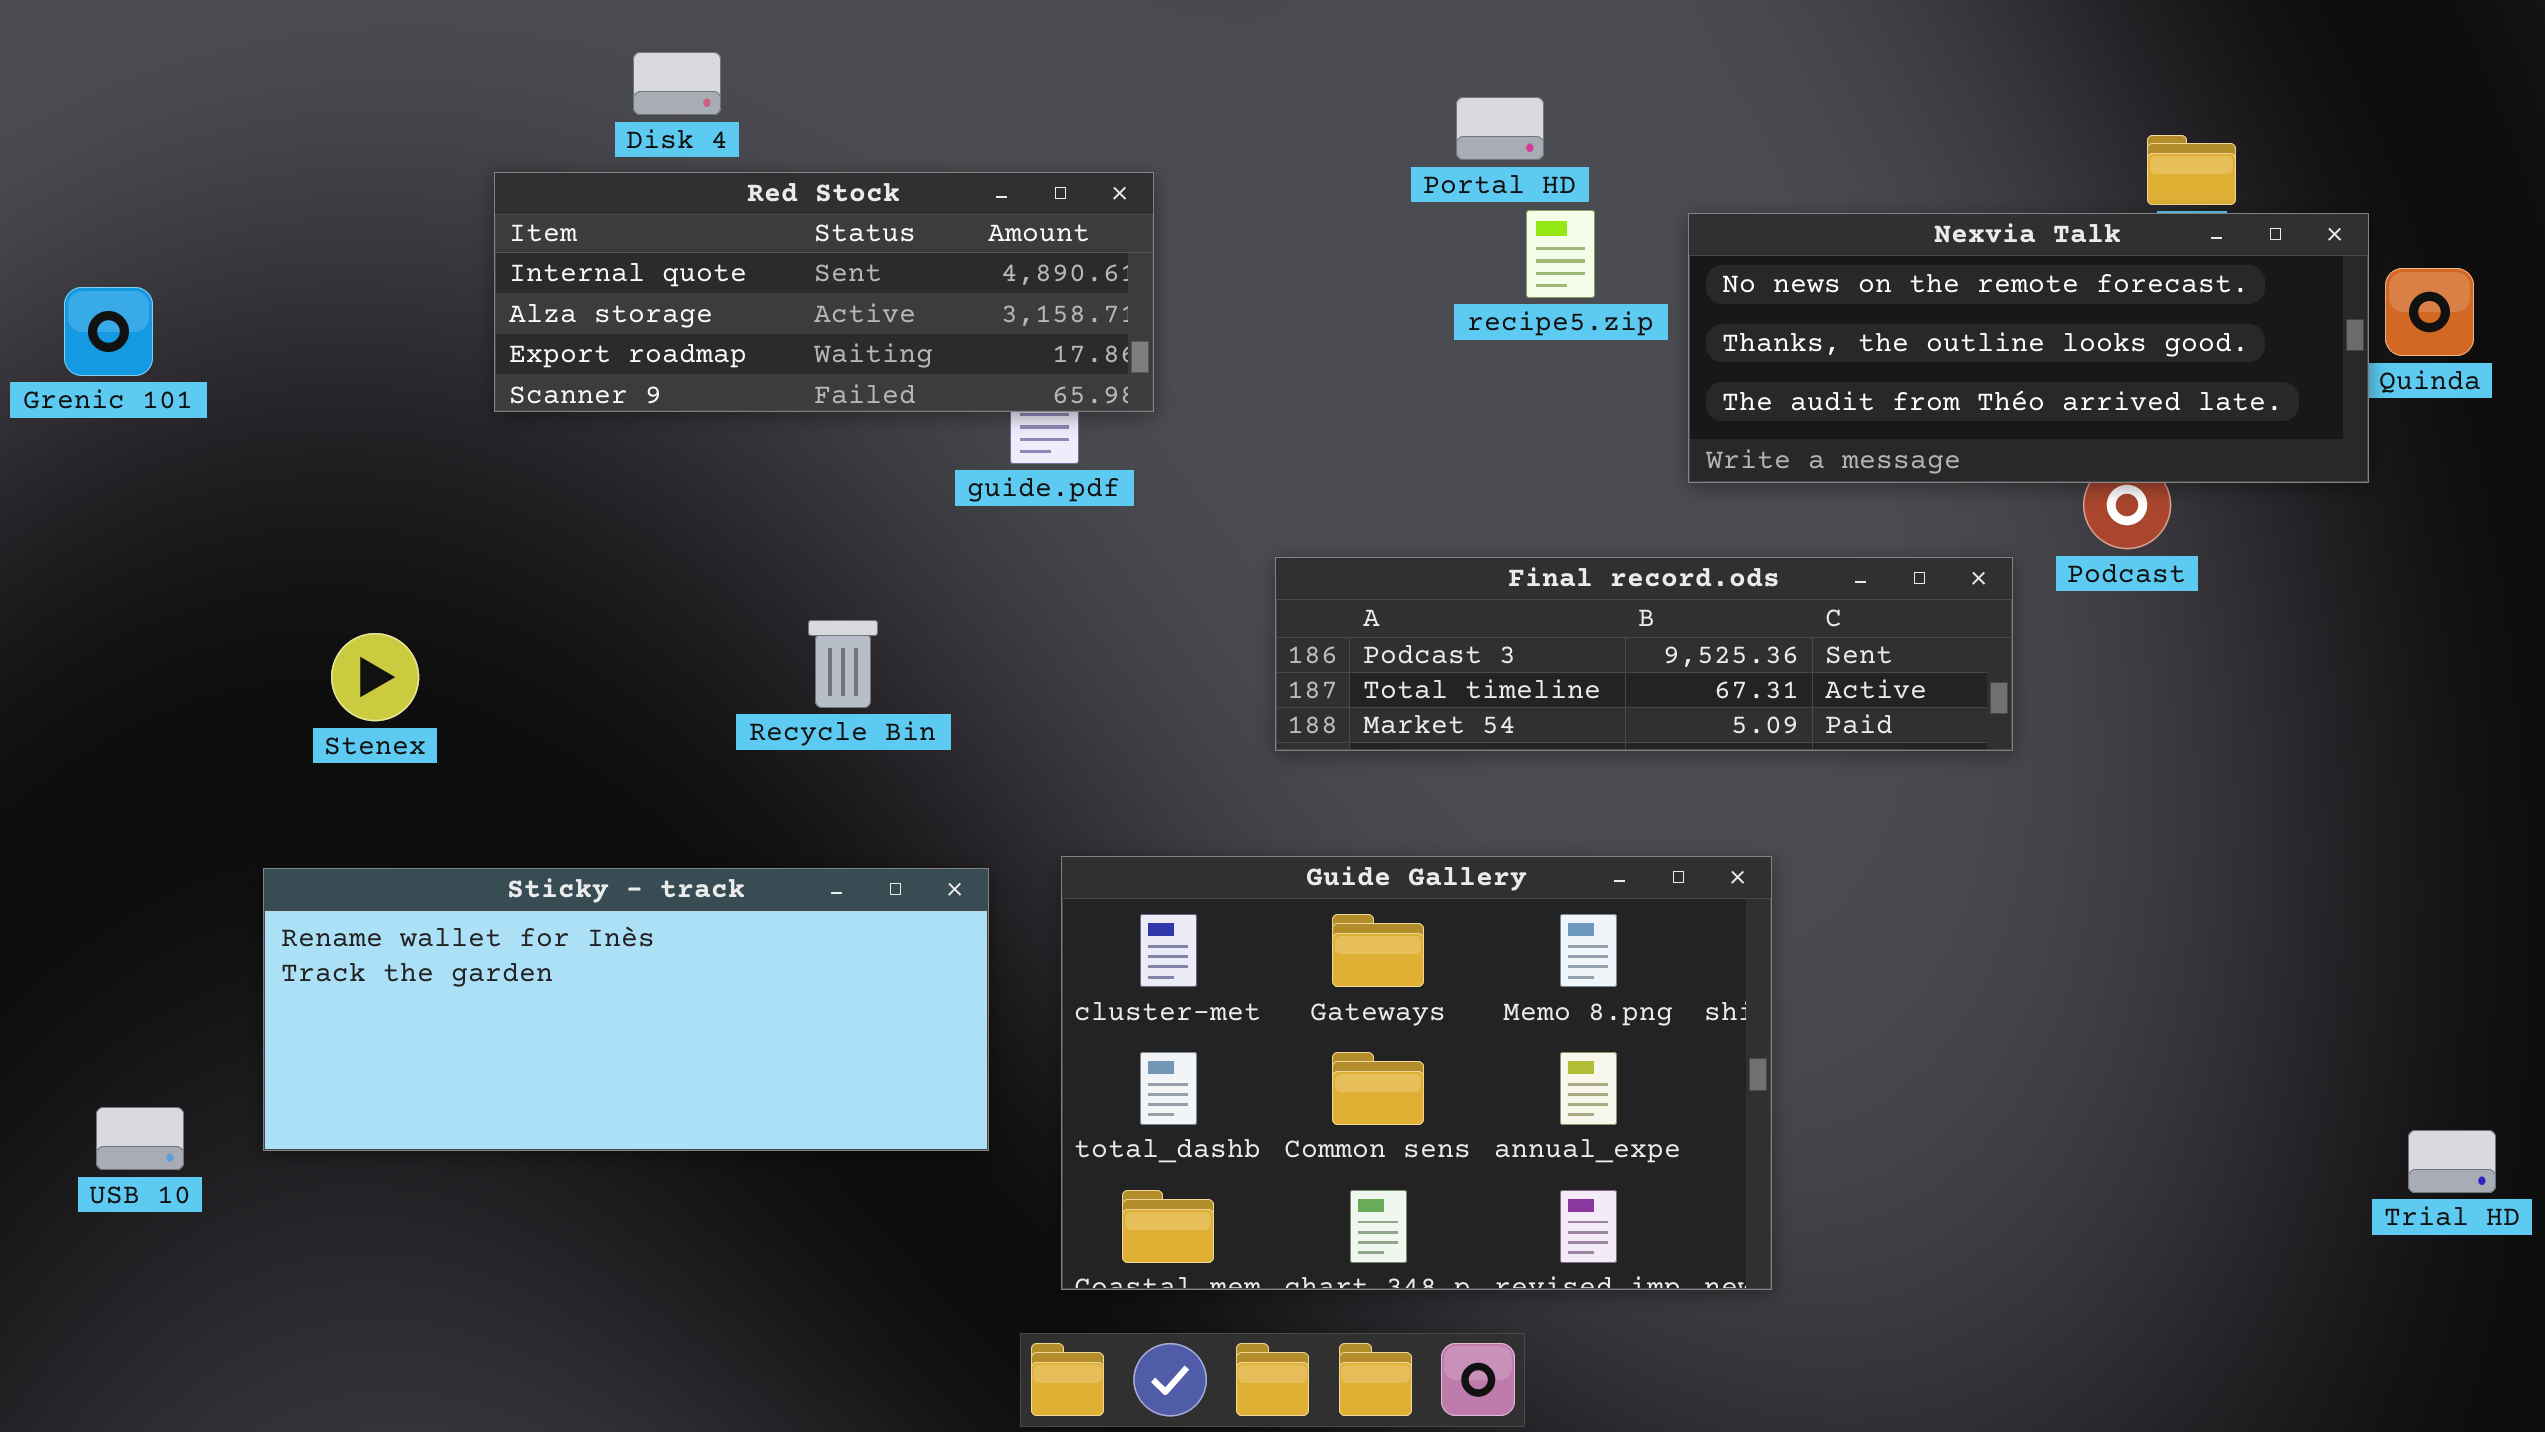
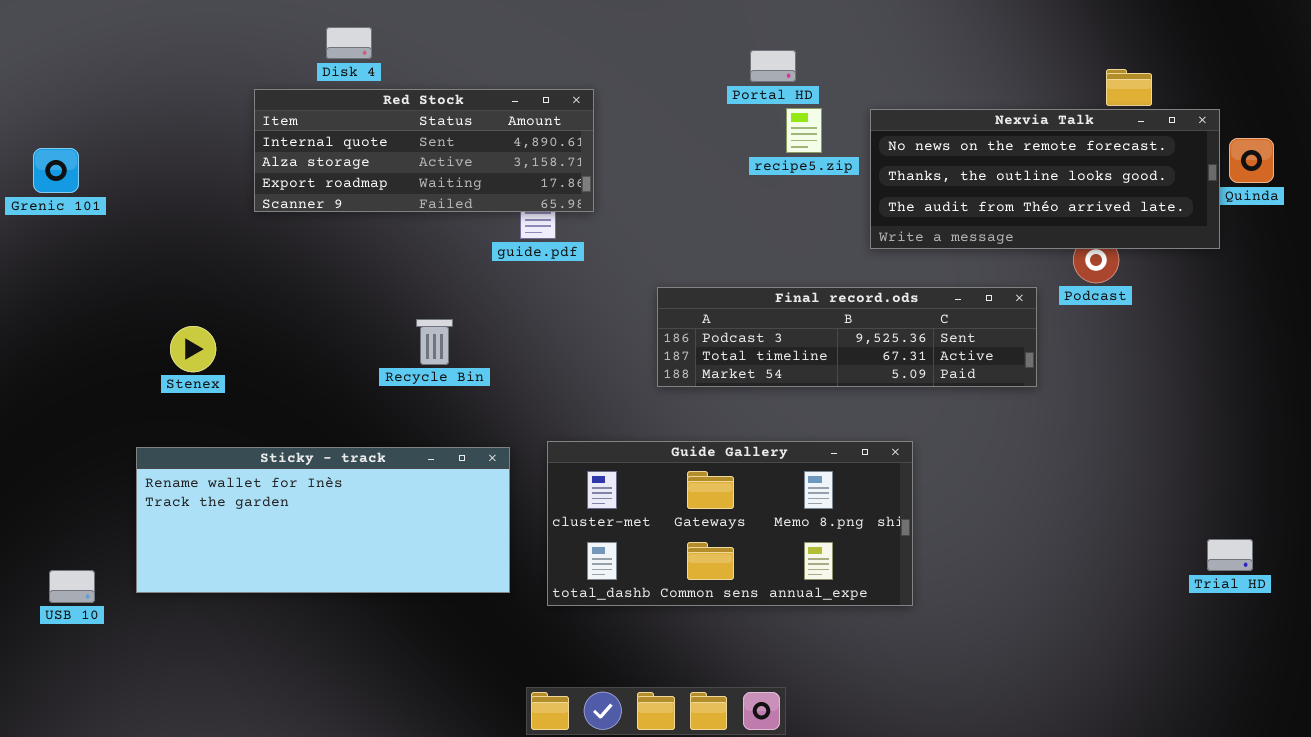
Guide Gallery: [1061,856,1772,1290] -> [547,441,913,606], resized
Trial HD: [2408,1130,2496,1193] -> [1207,539,1253,571], moved

